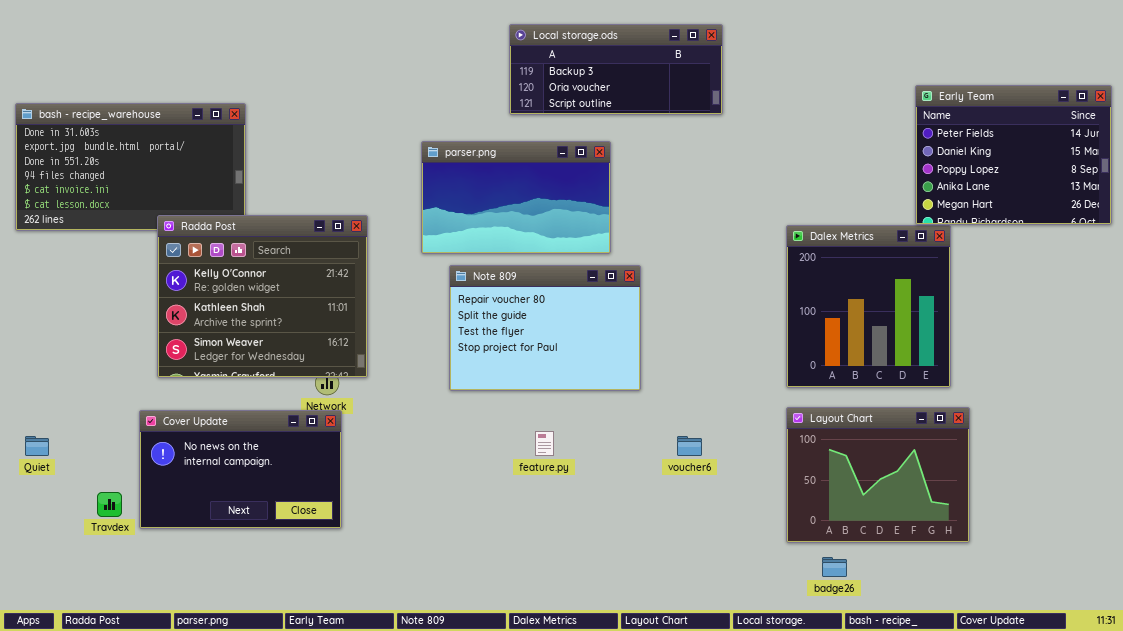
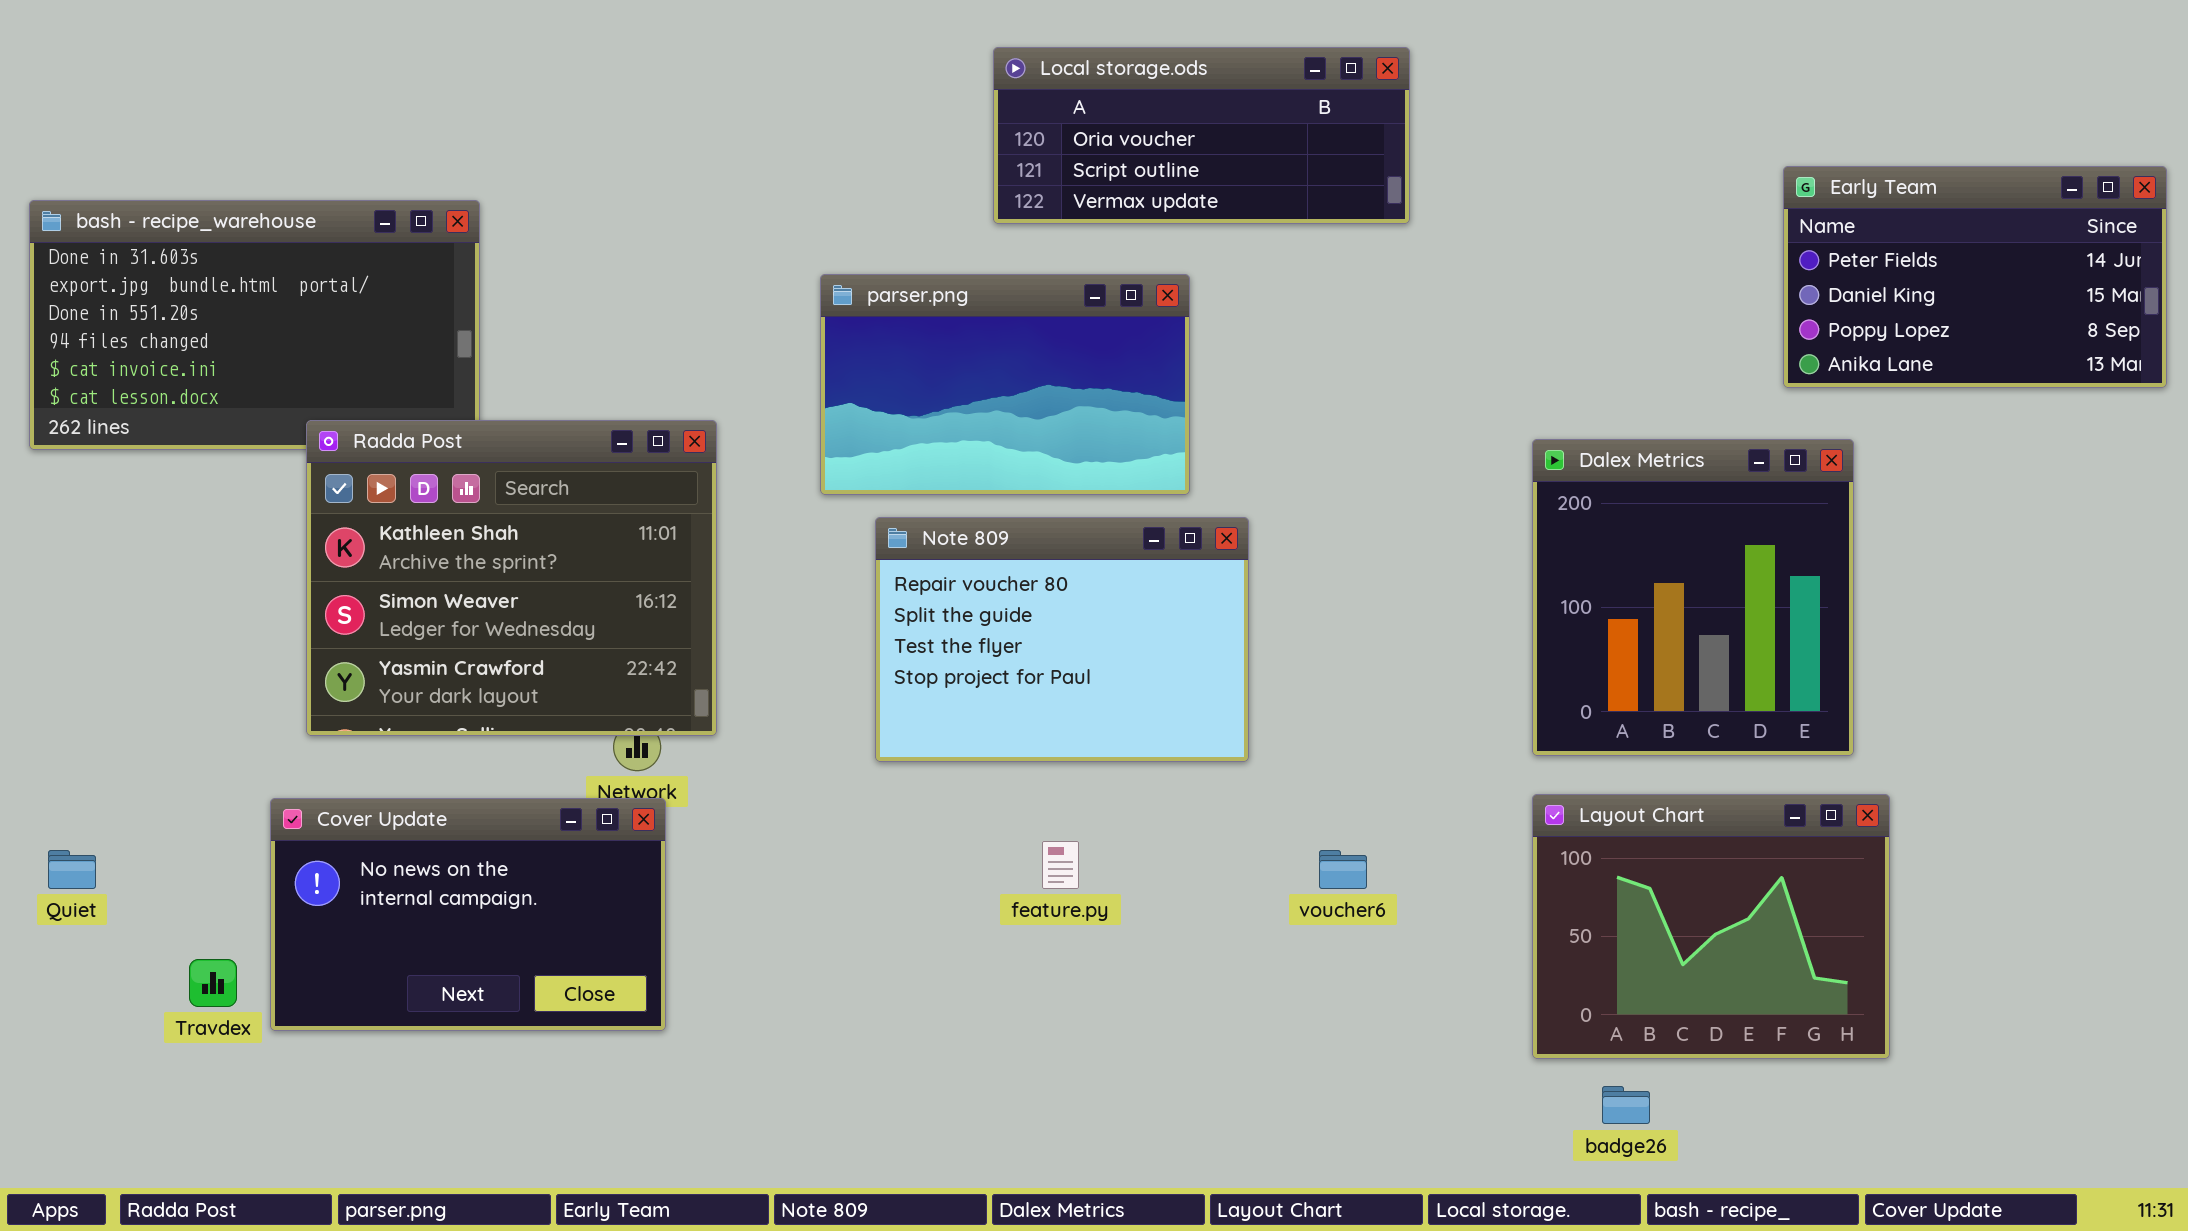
Local storage.ods: [509,24,723,115] -> [993,47,1410,224], scrolled down 1 row
Early Team: [915,85,1112,225] -> [1783,166,2167,388], resized
Radda Post: [157,215,368,378] -> [306,420,717,736], scrolled down 1 row

